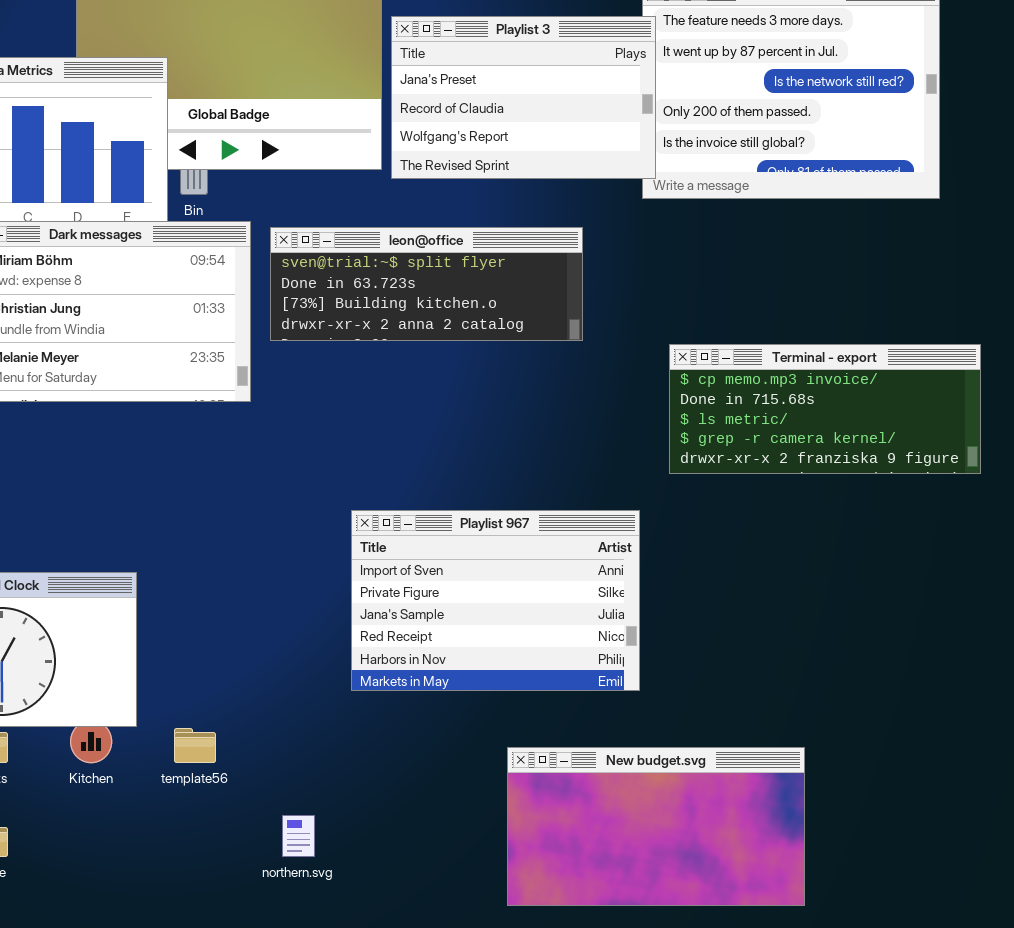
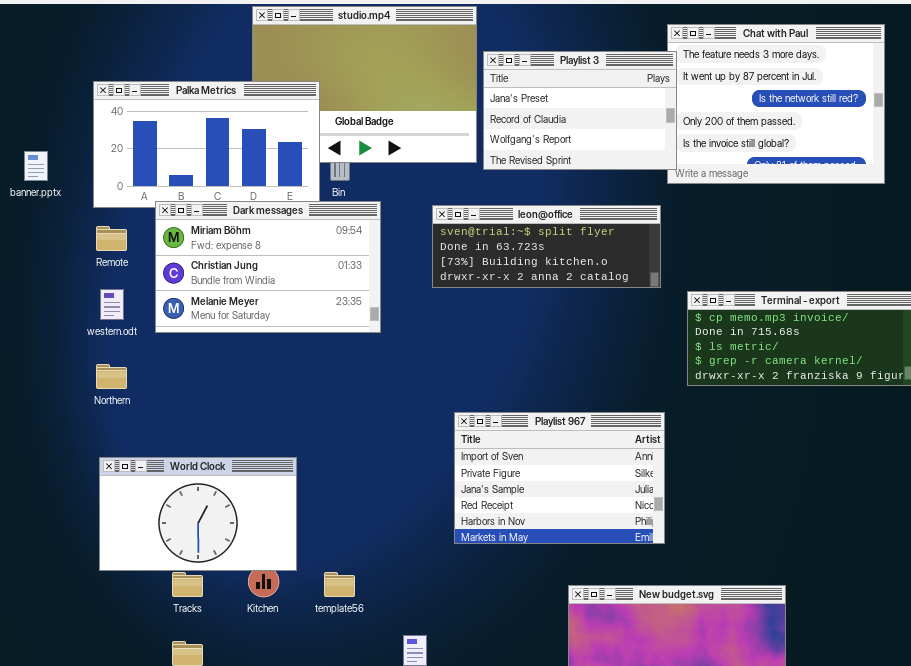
leon@office: [270,227,583,341] -> [432,205,661,288], moved

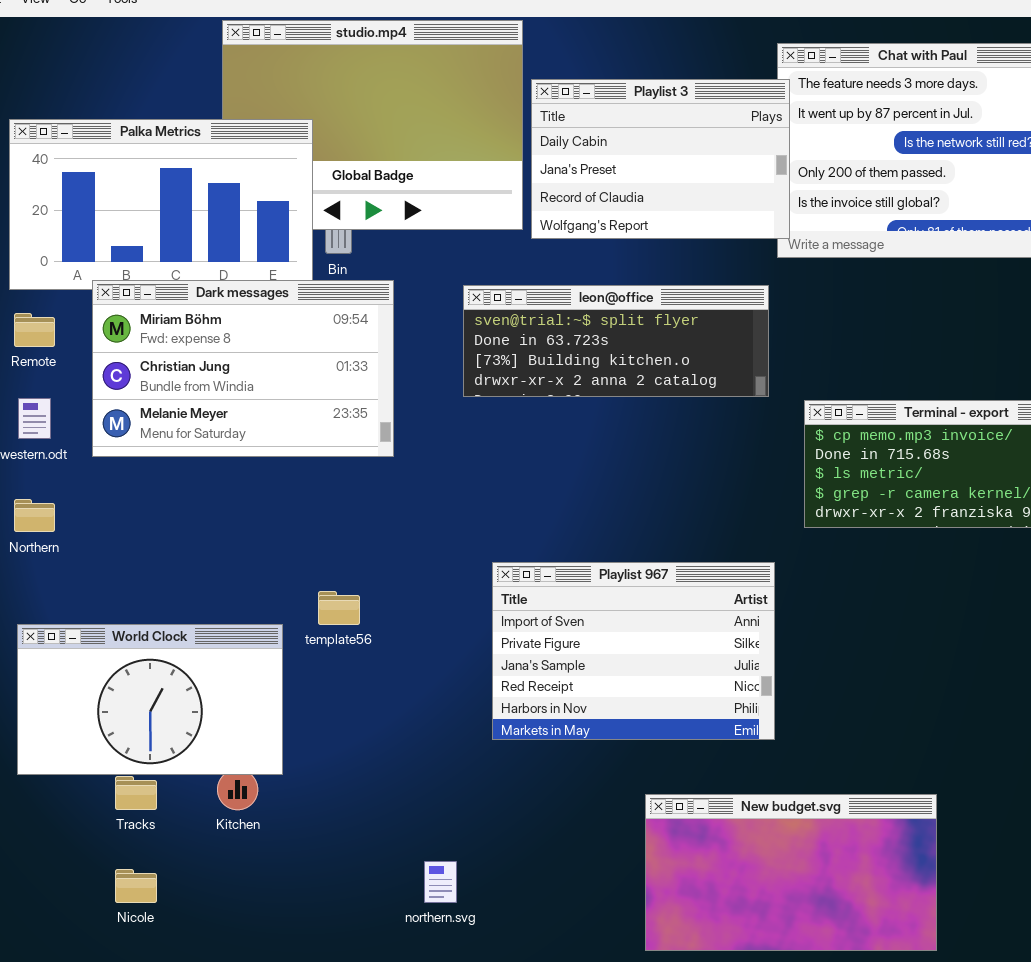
Playlist 3: [483,51,677,170] -> [531,79,790,239], scrolled up 1 row
template56: [324,572,355,597] -> [318,591,360,625], moved

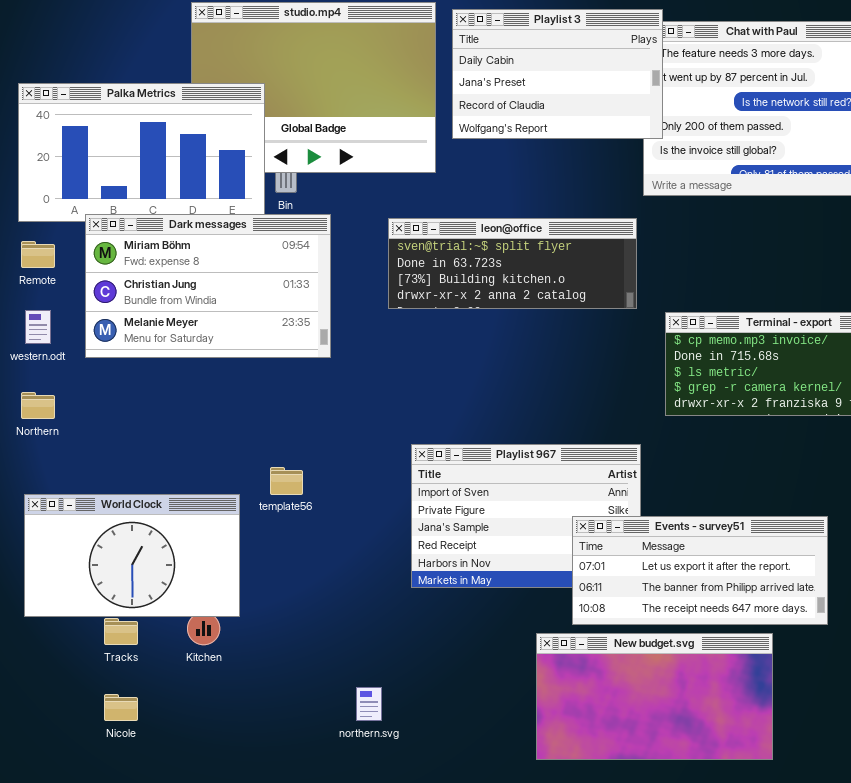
Playlist 3: [531,79,790,239] -> [452,9,663,139], moved
Events - survey51: none -> [572,516,828,625], opened

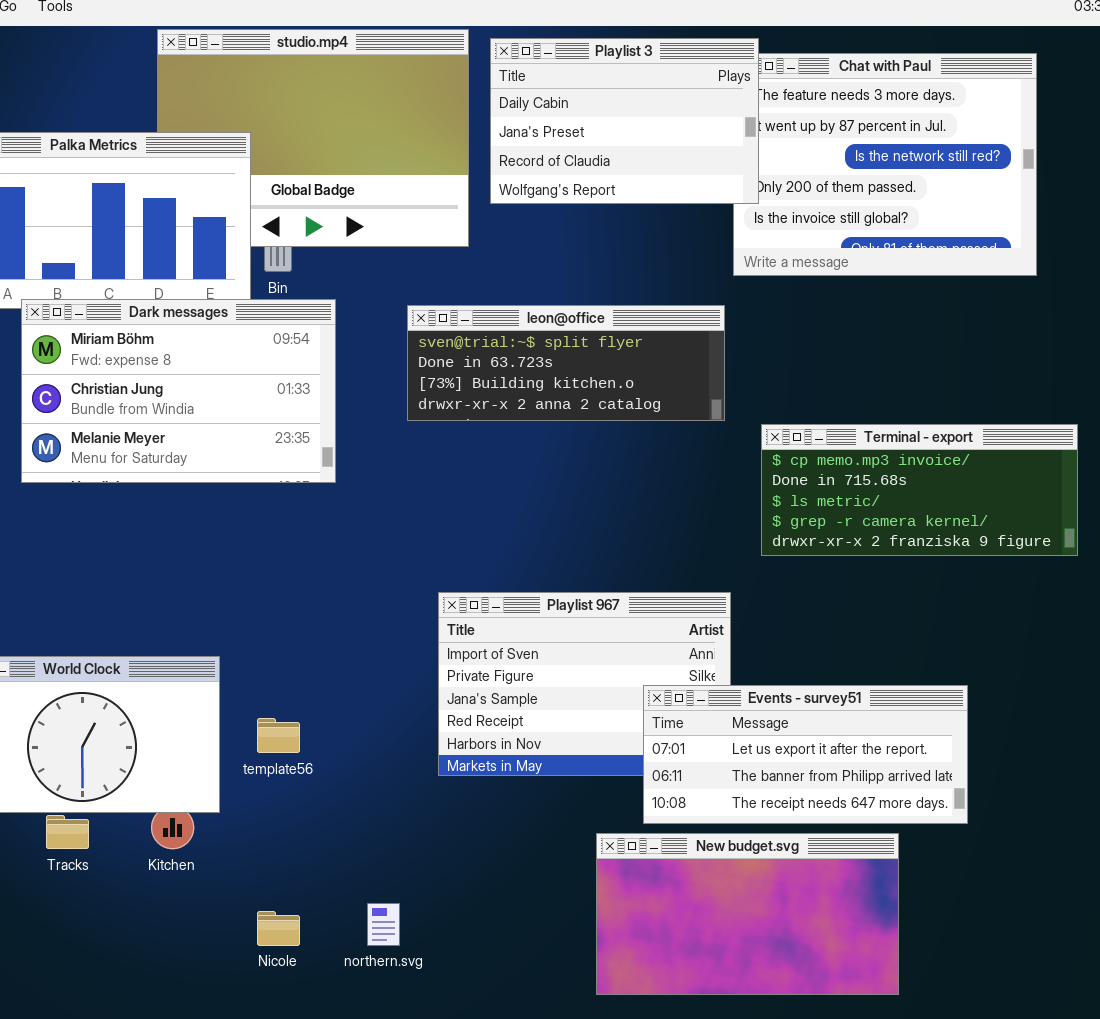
template56: [270,467,303,495] -> [257,718,300,753], moved
Nicole: [104,694,138,721] -> [257,911,300,946], moved

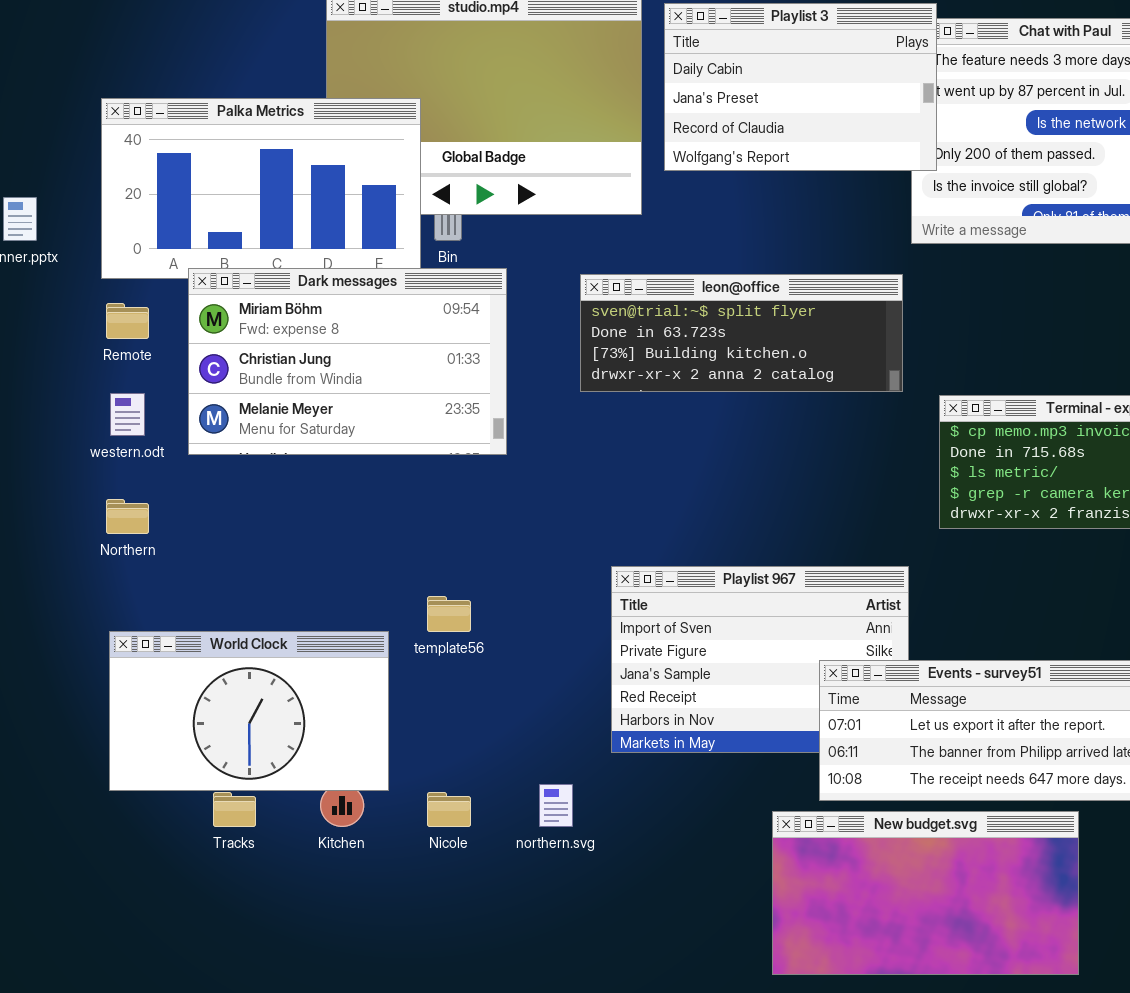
template56: [257,718,300,753] -> [427,596,471,632], moved
northern.svg: [367,903,400,946] -> [539,784,573,827], moved
Nicole: [257,911,300,946] -> [427,792,471,827], moved

